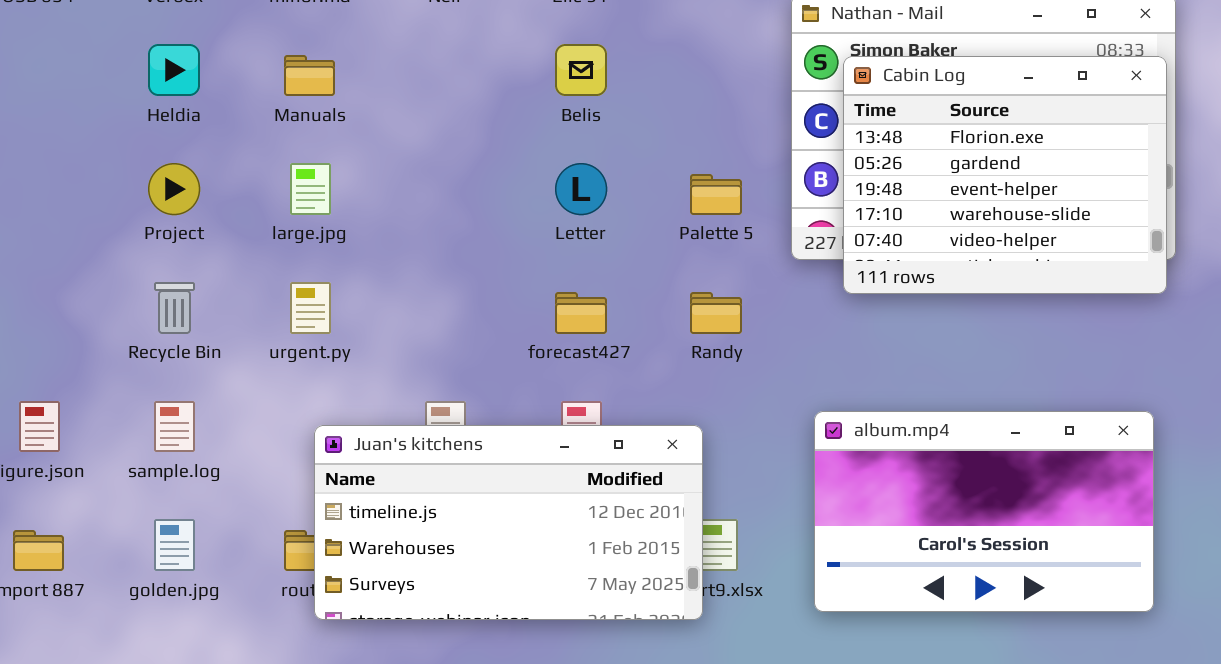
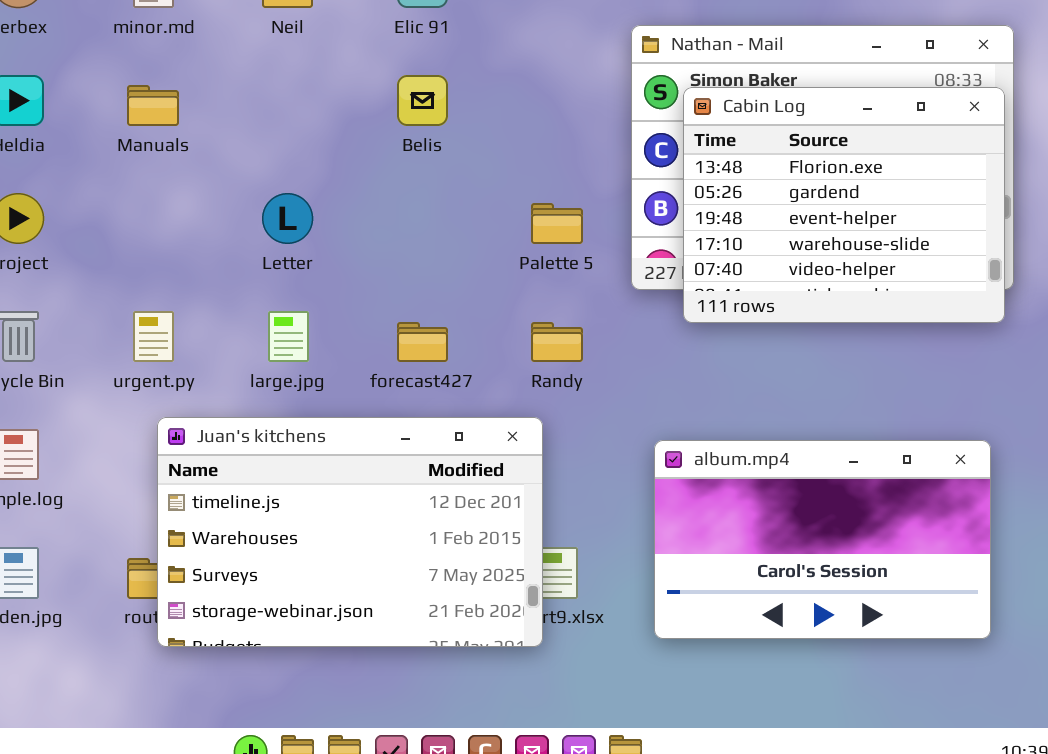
large.jpg: [290,163,331,215] -> [268,311,309,362], moved
Letter: [555,163,607,215] -> [262,193,313,244], moved
Juan's kitchens: [314,425,703,620] -> [157,417,543,647], resized

